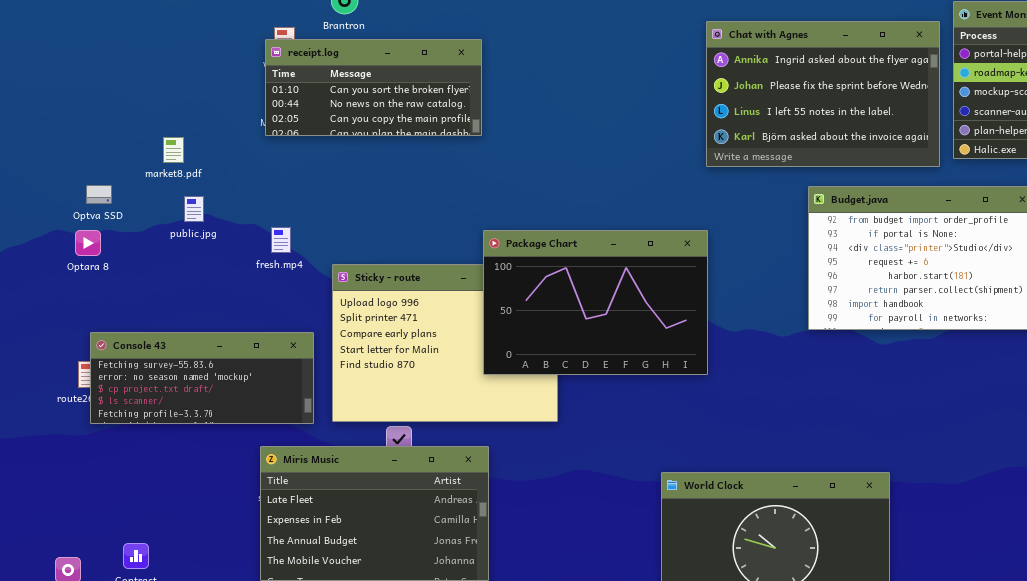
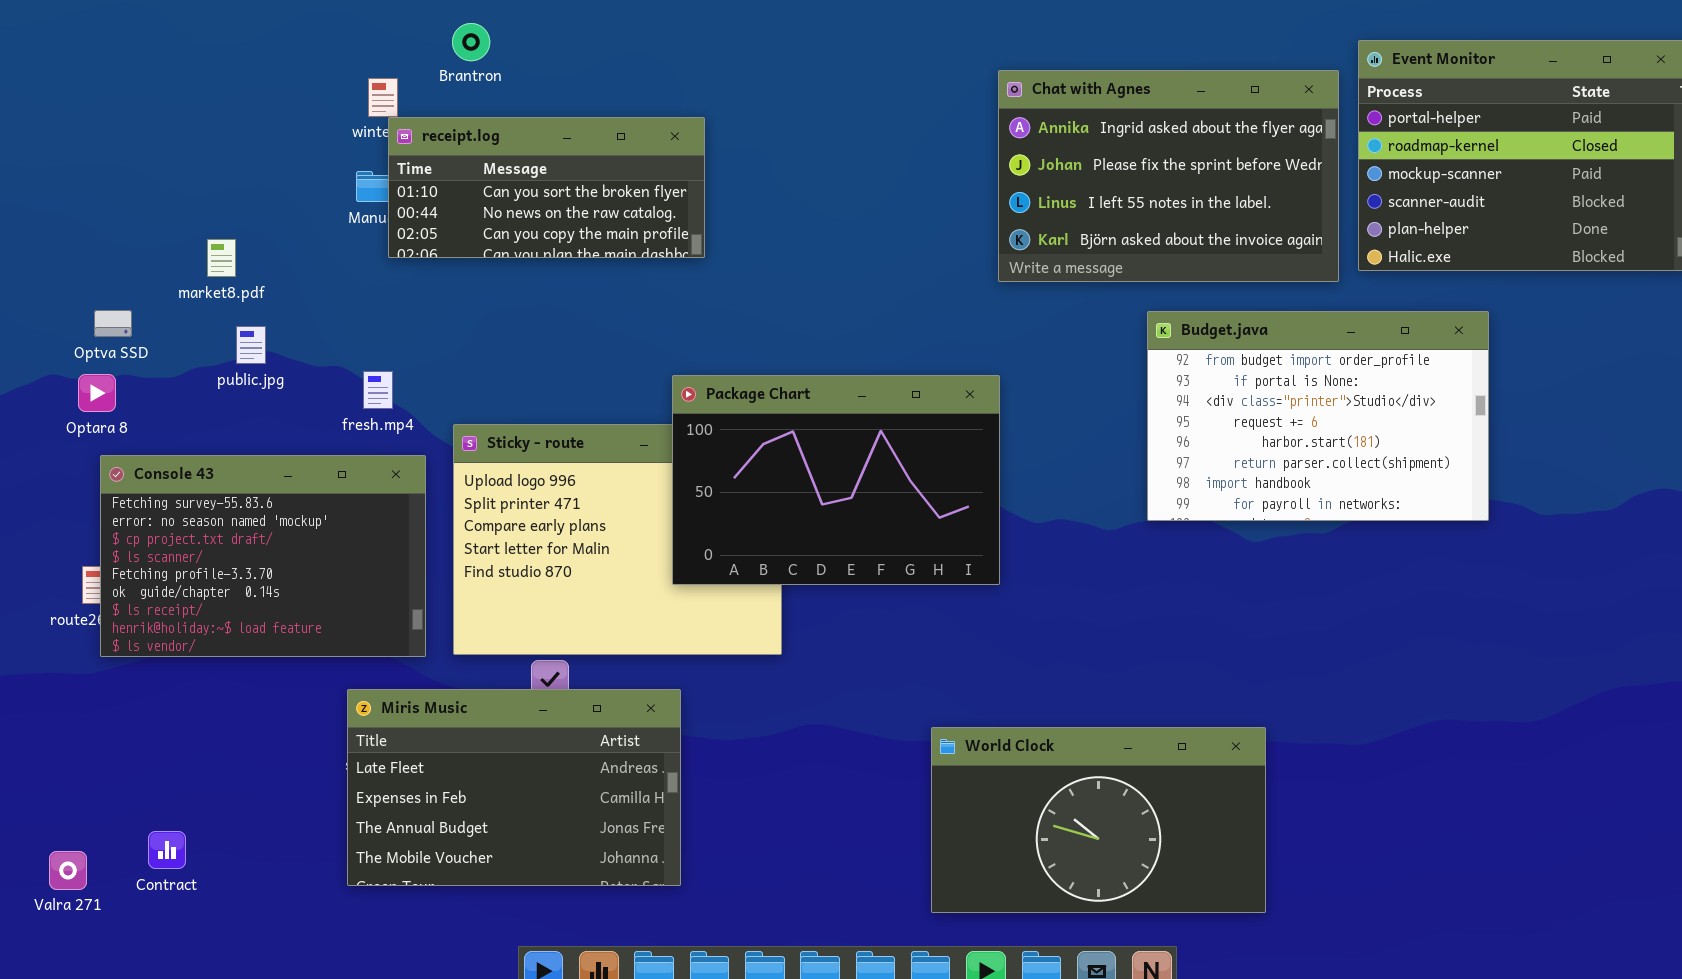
receipt.log: [265,39,482,136] -> [388,117,705,258], moved
Console 43: [90,332,314,424] -> [100,455,426,657], resized

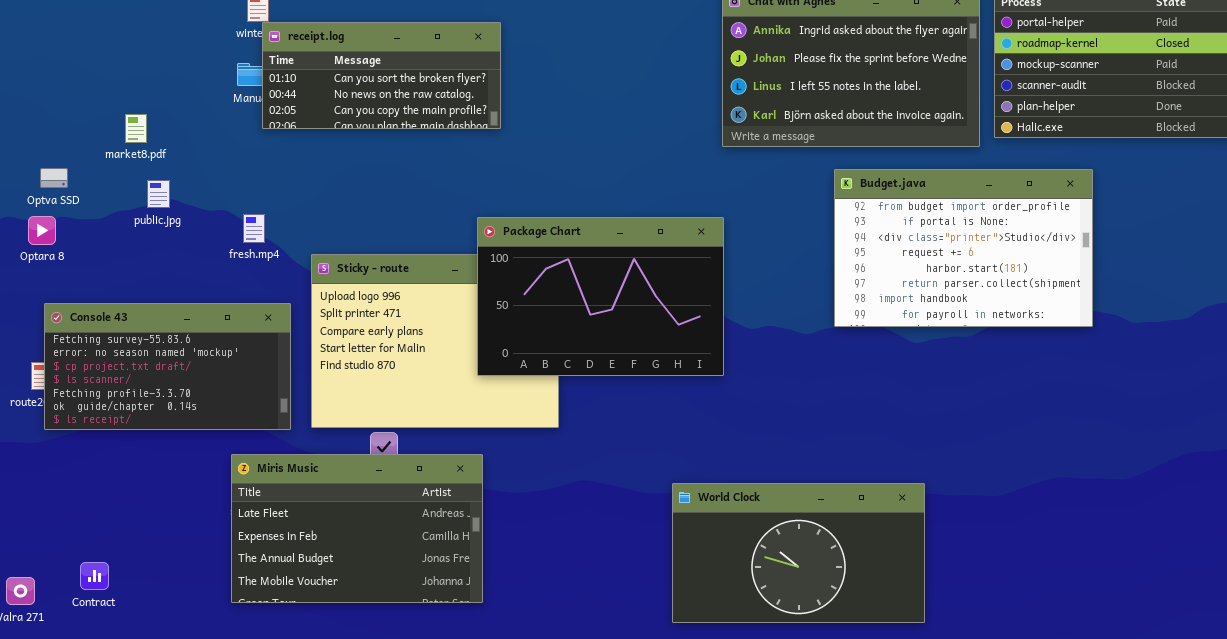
Console 43: [100,455,426,657] -> [44,303,291,430], resized

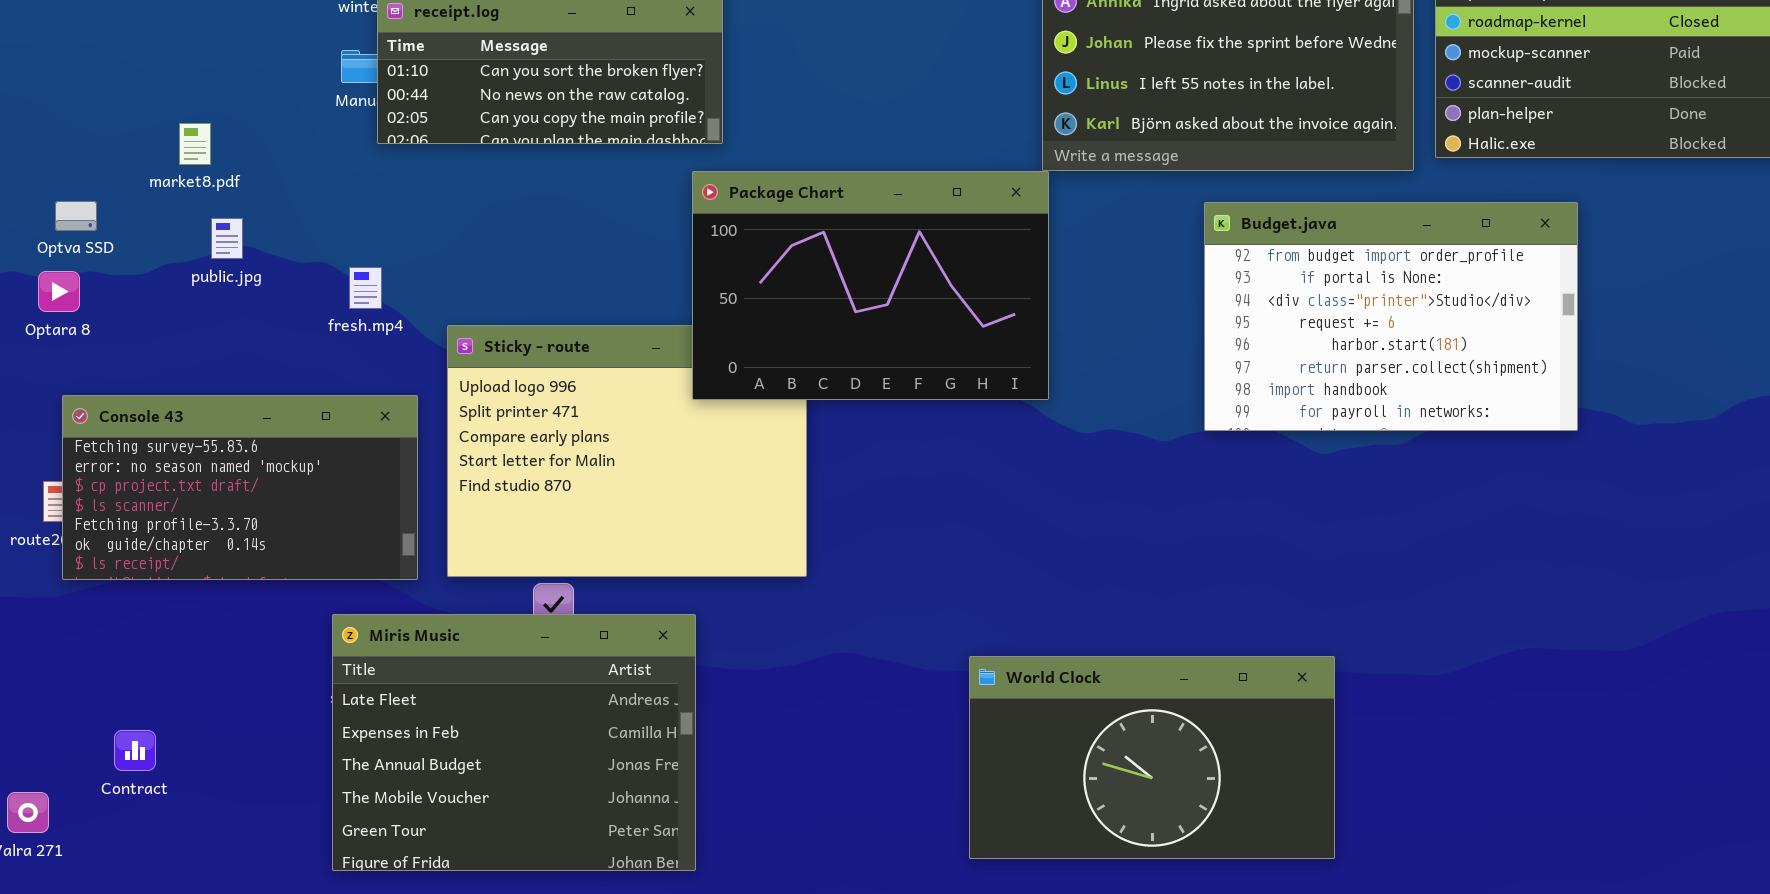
Package Chart: [477,217,724,376] -> [692,171,1049,400], moved
Miris Music: [231,454,483,603] -> [332,614,696,871], resized
Contract: [80,562,109,590] -> [114,730,156,771], moved

